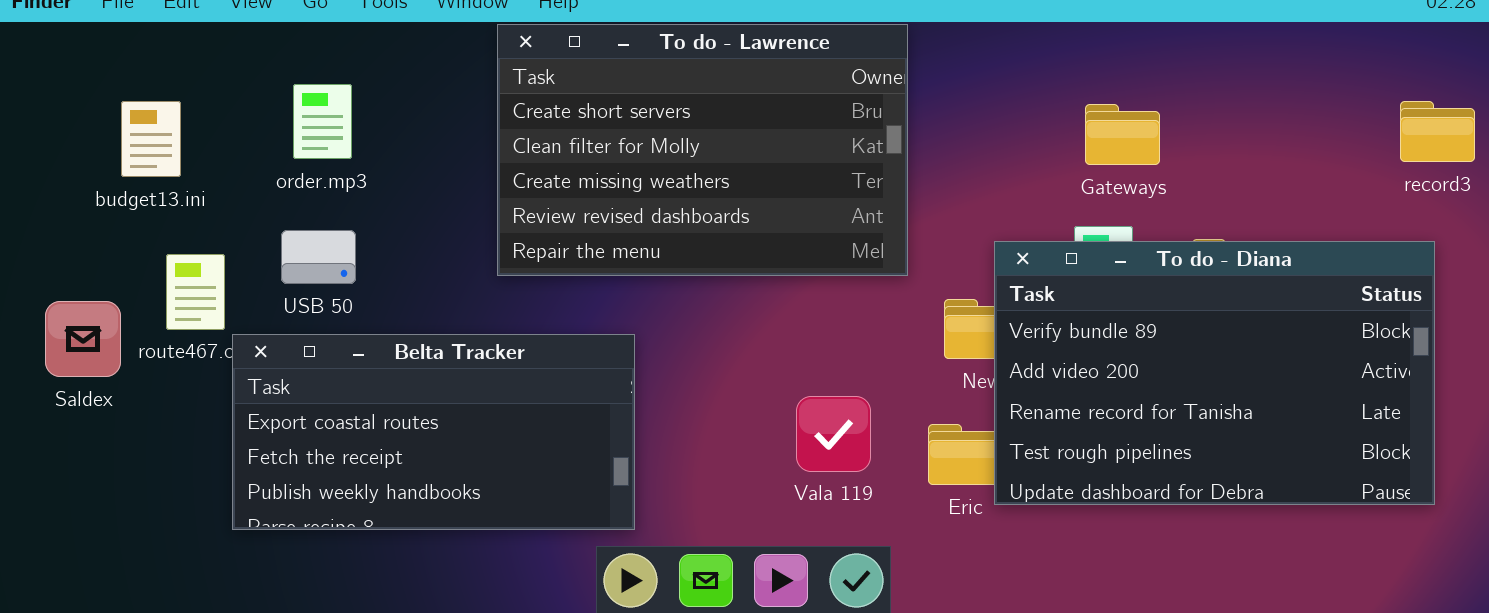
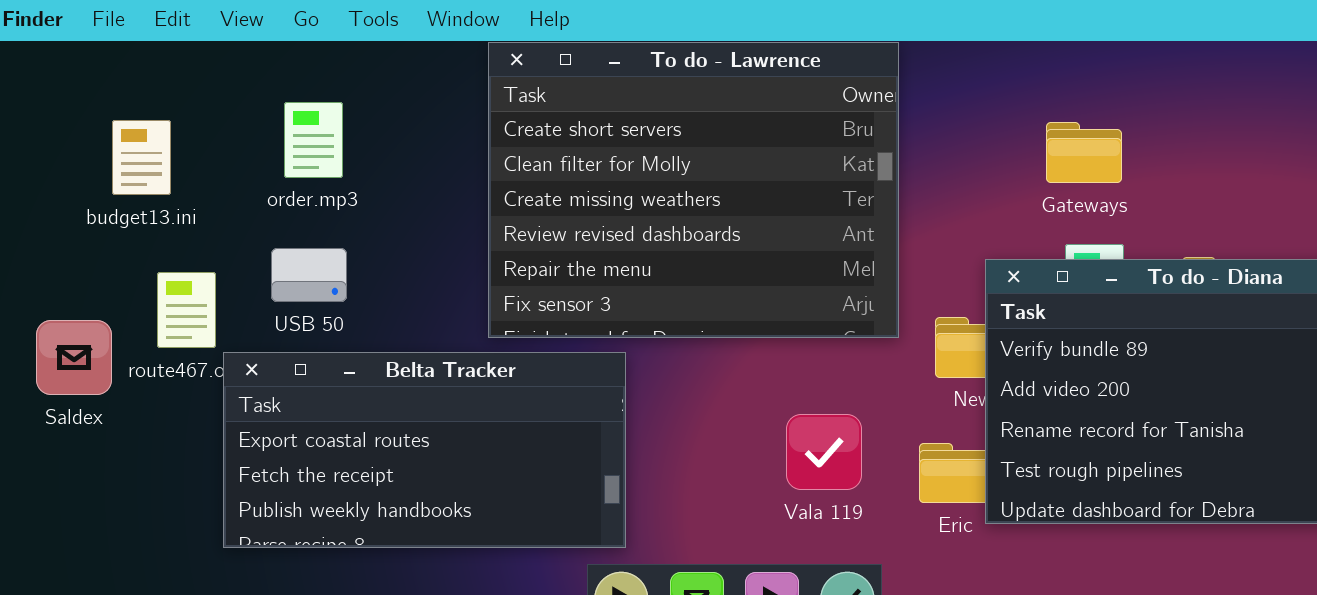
To do - Lawrence: [497,24,908,276] -> [488,42,899,338], resized
Gateways: [1085,104,1160,165] -> [1046,122,1122,183], moved

